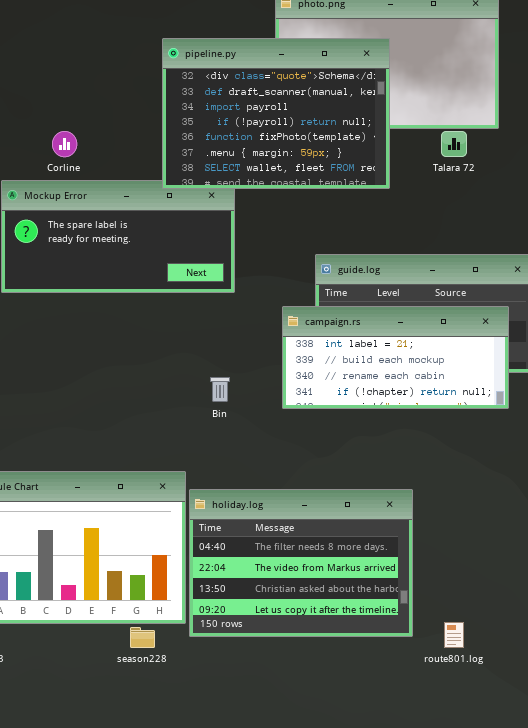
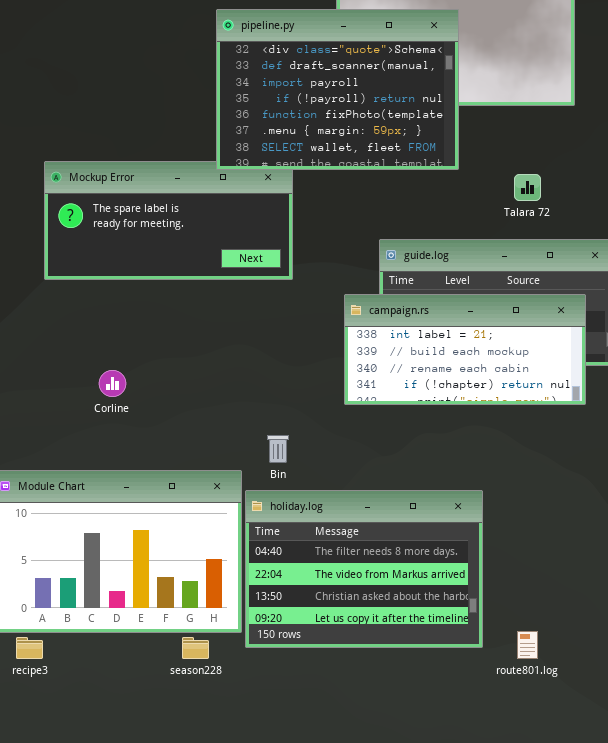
Corline: [52,131,77,157] -> [99,370,126,397], moved
Talara 72: [441,131,467,157] -> [514,174,541,201], moved
Bin: [210,377,230,402] -> [267,435,289,463], moved

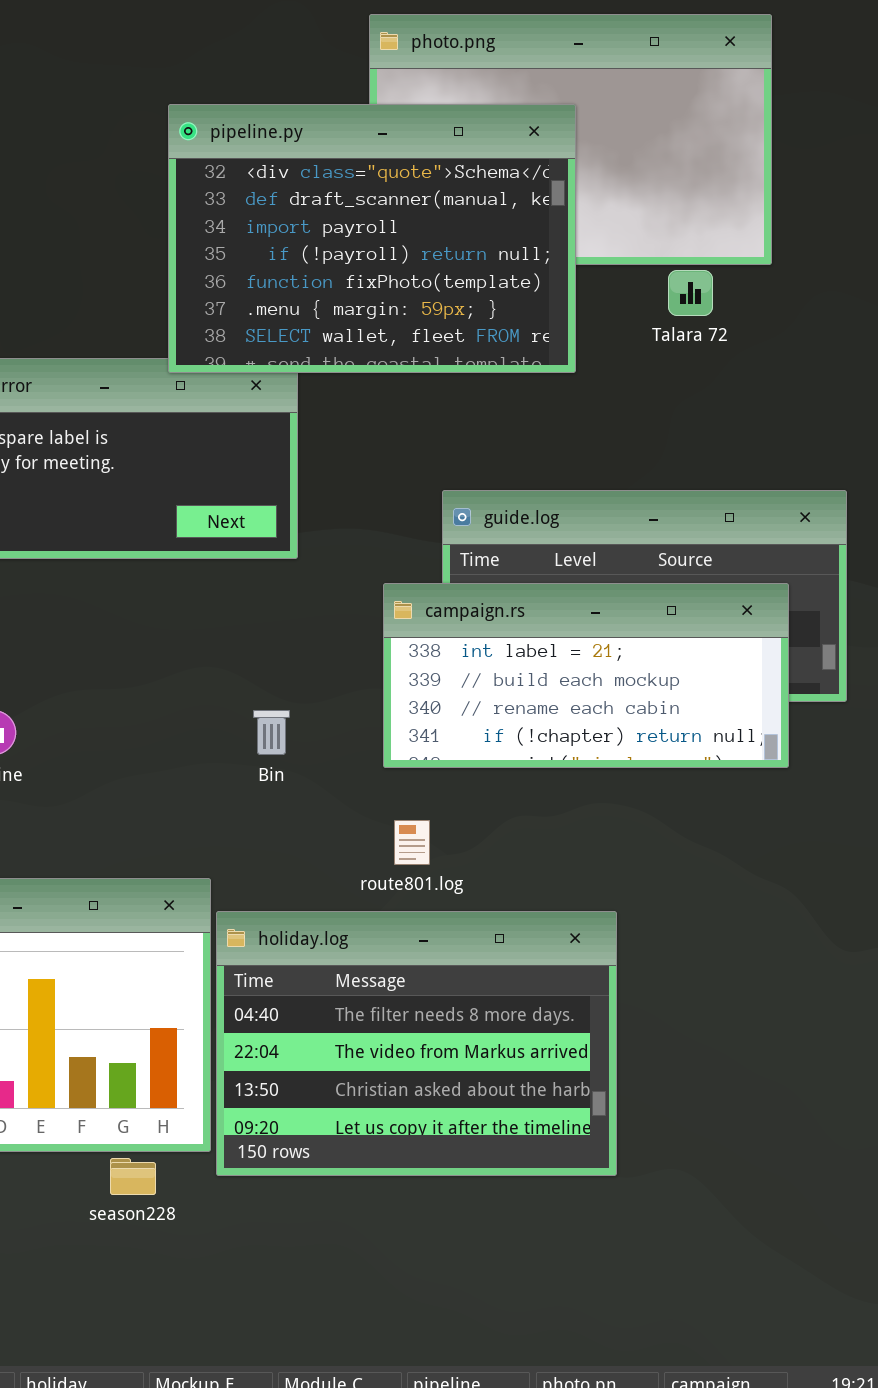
Talara 72: [514,174,541,201] -> [668,270,713,316], moved
Bin: [267,435,289,463] -> [253,710,290,755], moved
route801.log: [517,631,538,659] -> [394,820,430,865], moved

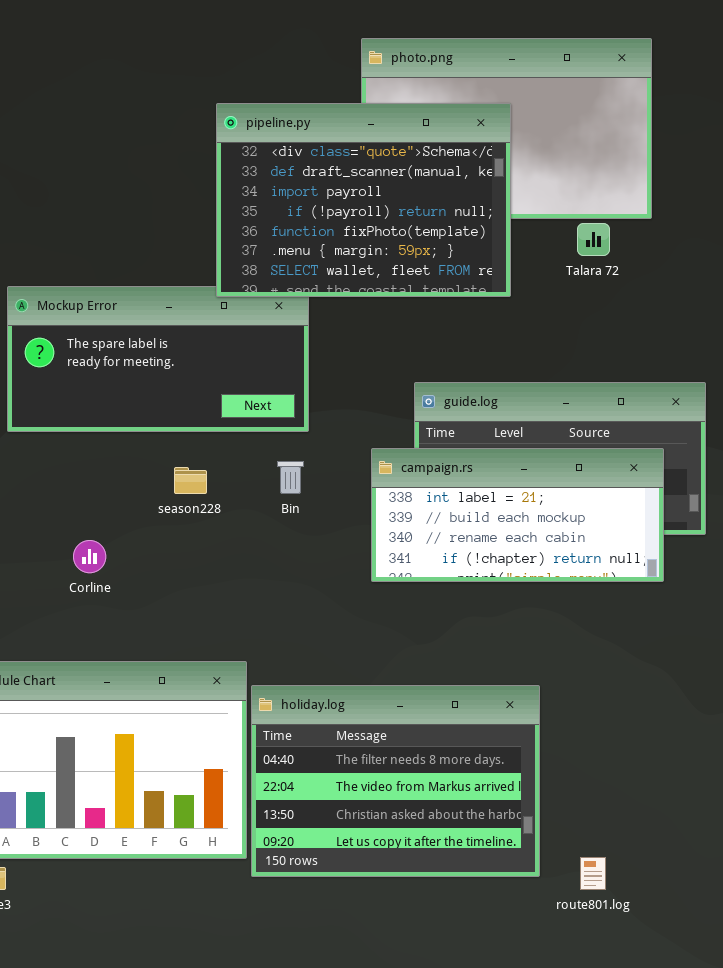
Bin: [253,710,290,755] -> [277,461,304,494], moved
route801.log: [394,820,430,865] -> [580,857,606,890], moved
season228: [110,1158,156,1195] -> [174,467,207,494], moved

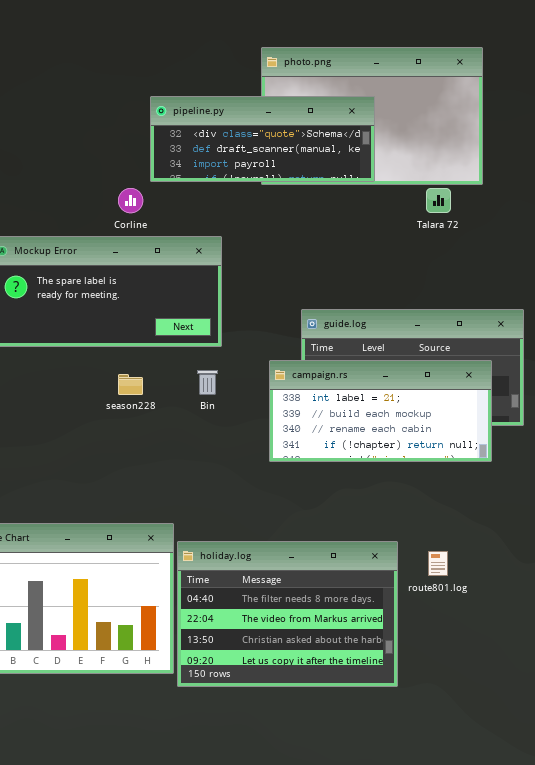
pipeline.py: [216,103,511,297] -> [150,96,375,182], resized
Corline: [73,540,106,573] -> [118,188,143,213], moved
route801.log: [580,857,606,890] -> [428,551,448,576], moved

